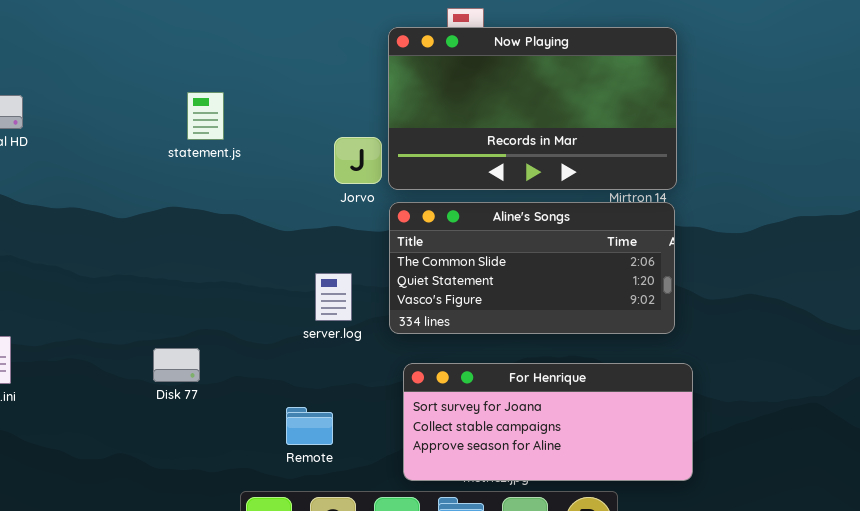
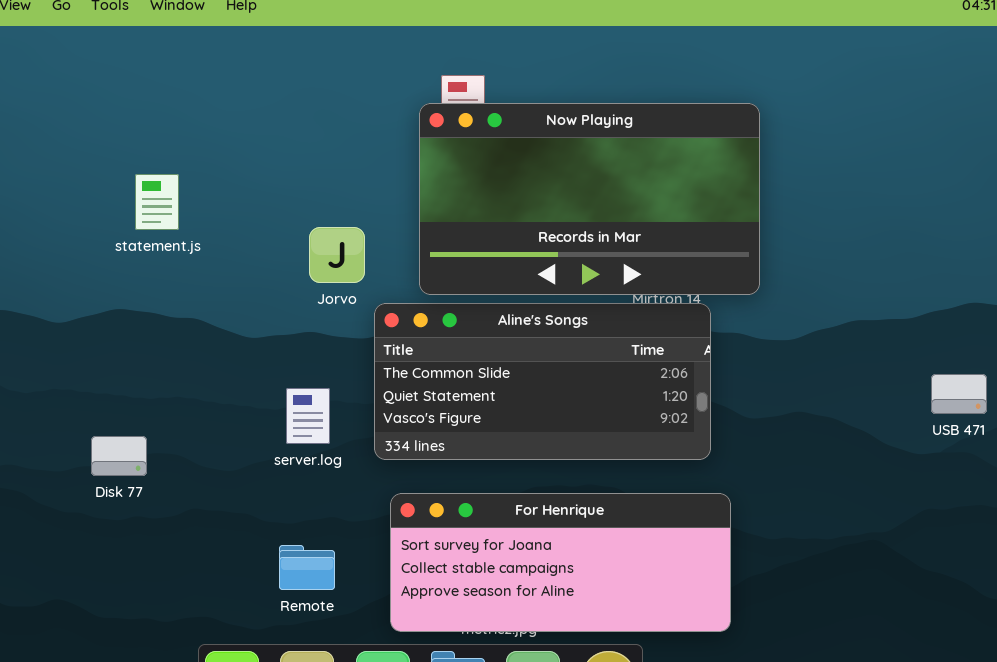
Now Playing: [388,27,677,190] -> [419,103,760,295], moved
Disk 77: [153,348,200,382] -> [91,436,147,476], moved
Remote: [286,407,333,445] -> [279,545,335,590], moved

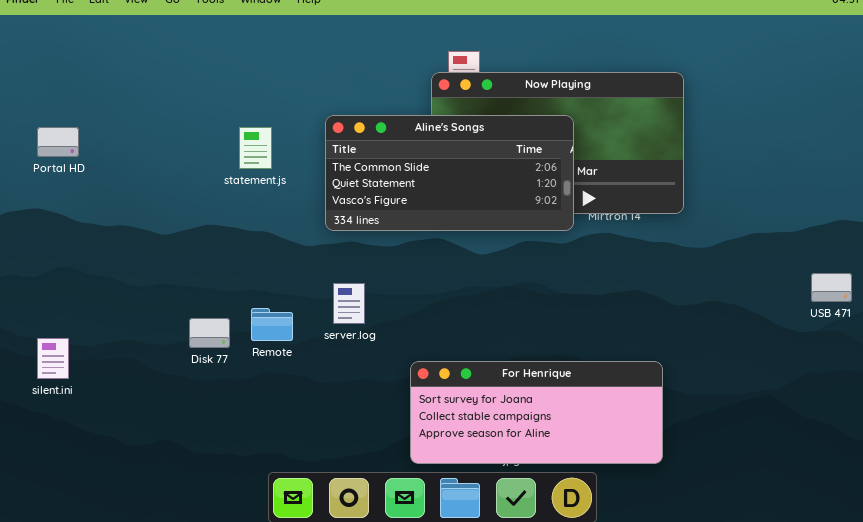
statement.js: [135,174,179,230] -> [239,127,272,169], moved
Aline's Songs: [374,303,711,460] -> [325,115,574,231], moved
Remote: [279,545,335,590] -> [251,308,293,341], moved

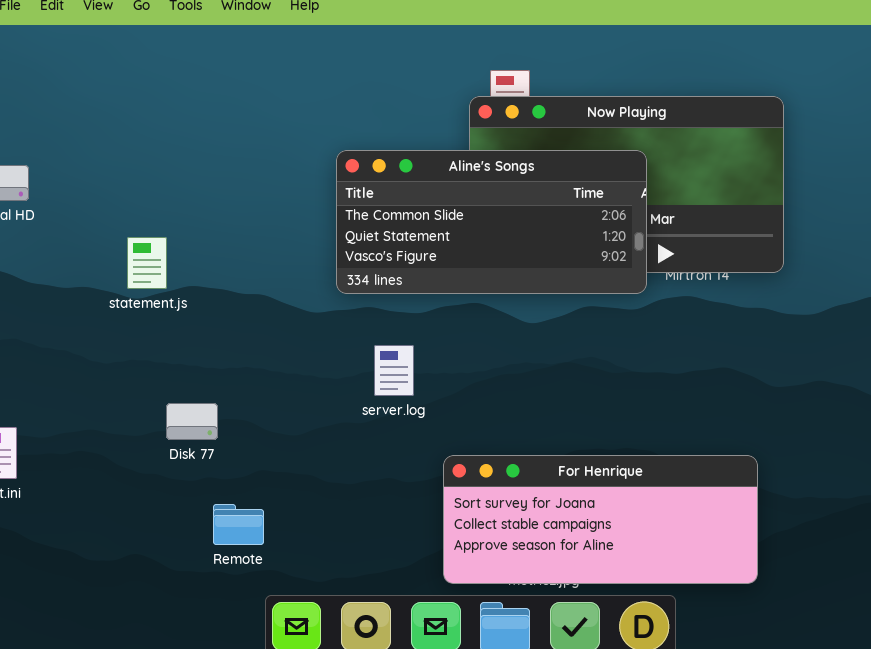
statement.js: [239,127,272,169] -> [127,237,167,289], moved
server.log: [333,283,365,324] -> [374,345,414,396], moved
Remote: [251,308,293,341] -> [213,504,264,545], moved

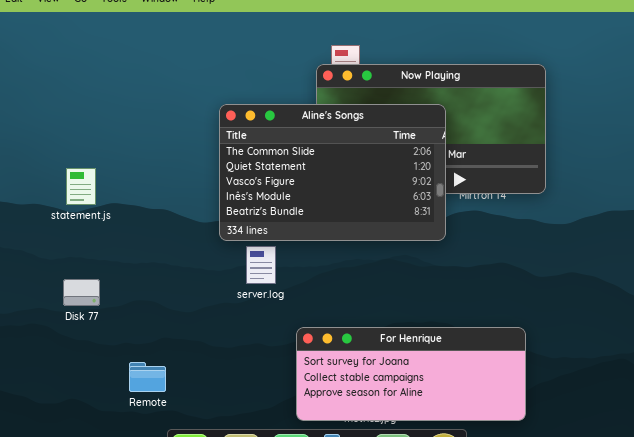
Aline's Songs: [336,150,647,294] -> [219,104,446,241], resized
Disk 77: [166,403,218,440] -> [63,279,100,306], moved

